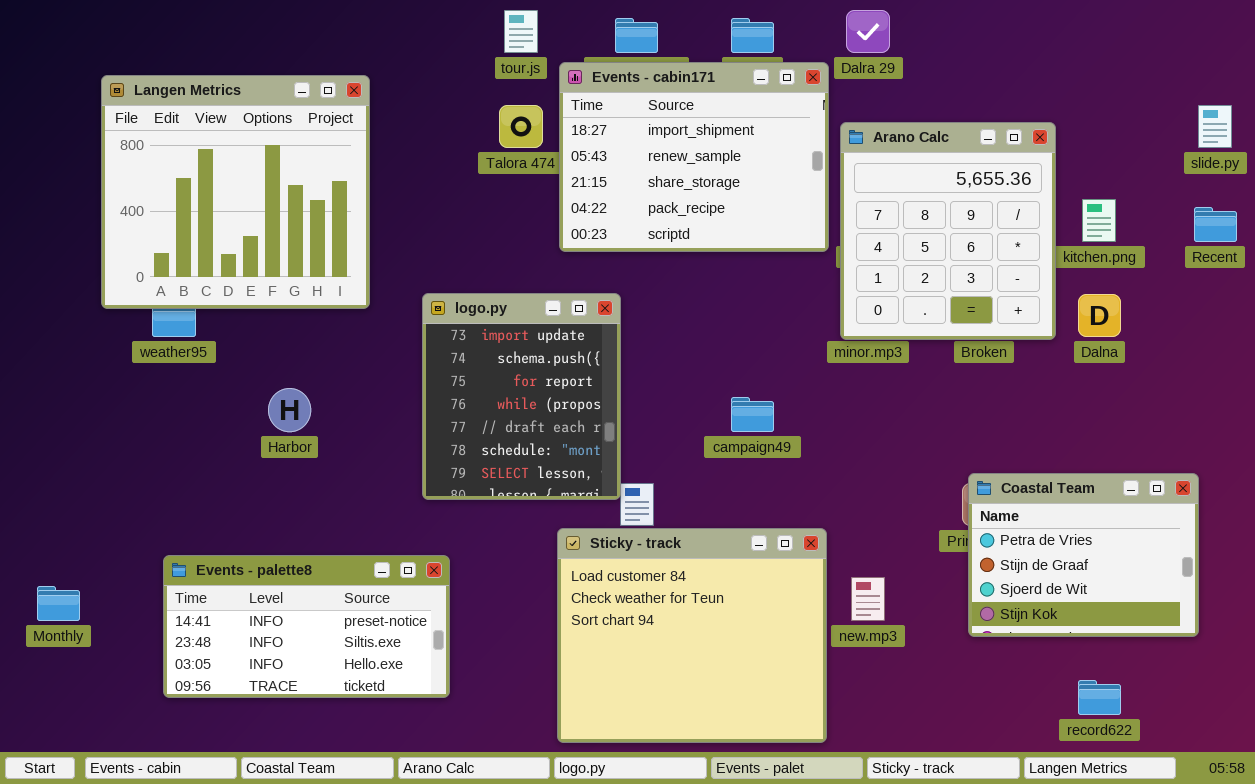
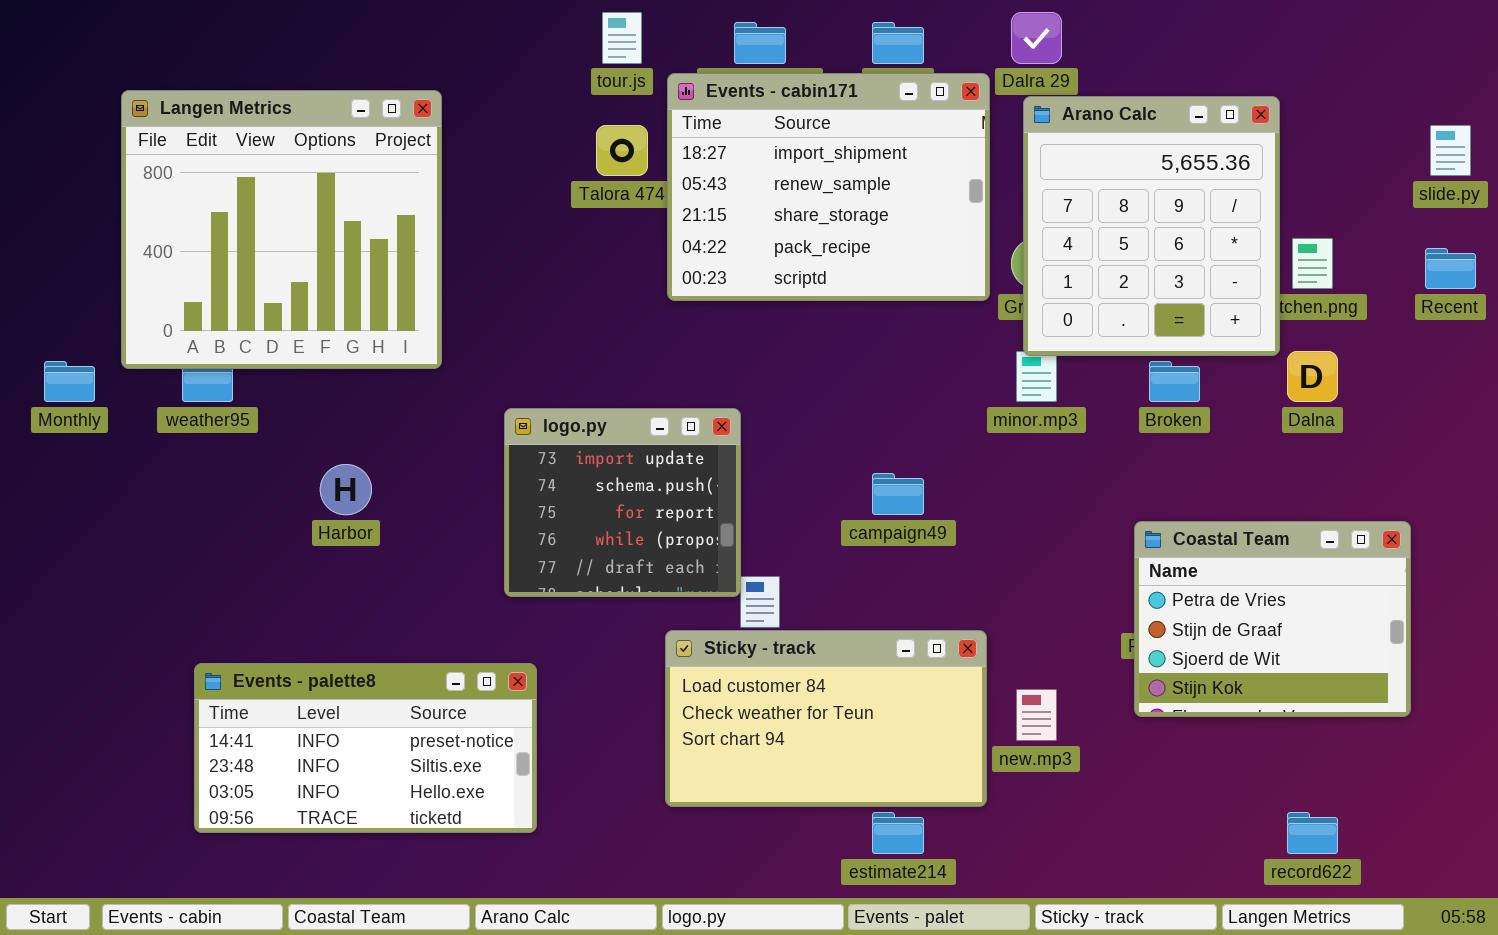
Arano Calc: [840,122,1056,340] -> [1023,96,1280,356], moved
logo.py: [422,293,621,500] -> [504,408,741,597], resized
Coastal Team: [968,473,1199,637] -> [1134,521,1411,717], moved
Sticky - track: [557,528,827,743] -> [665,630,987,807], resized
Monthly: [37,586,80,621] -> [44,361,95,402], moved

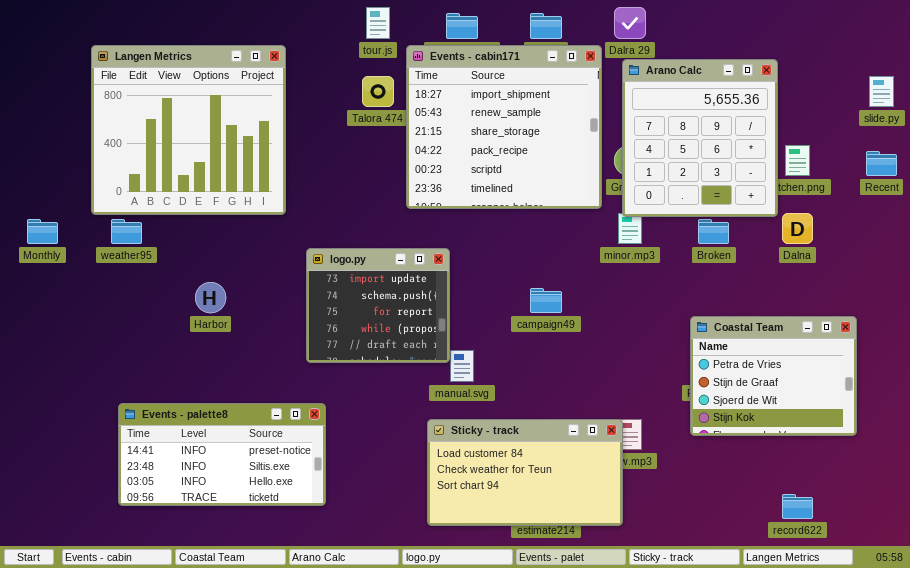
Events - cabin171: [667,73,990,301] -> [406,45,602,209], resized
Langen Metrics: [121,90,442,369] -> [91,45,286,215], moved
Sticky - track: [665,630,987,807] -> [427,419,623,526], moved

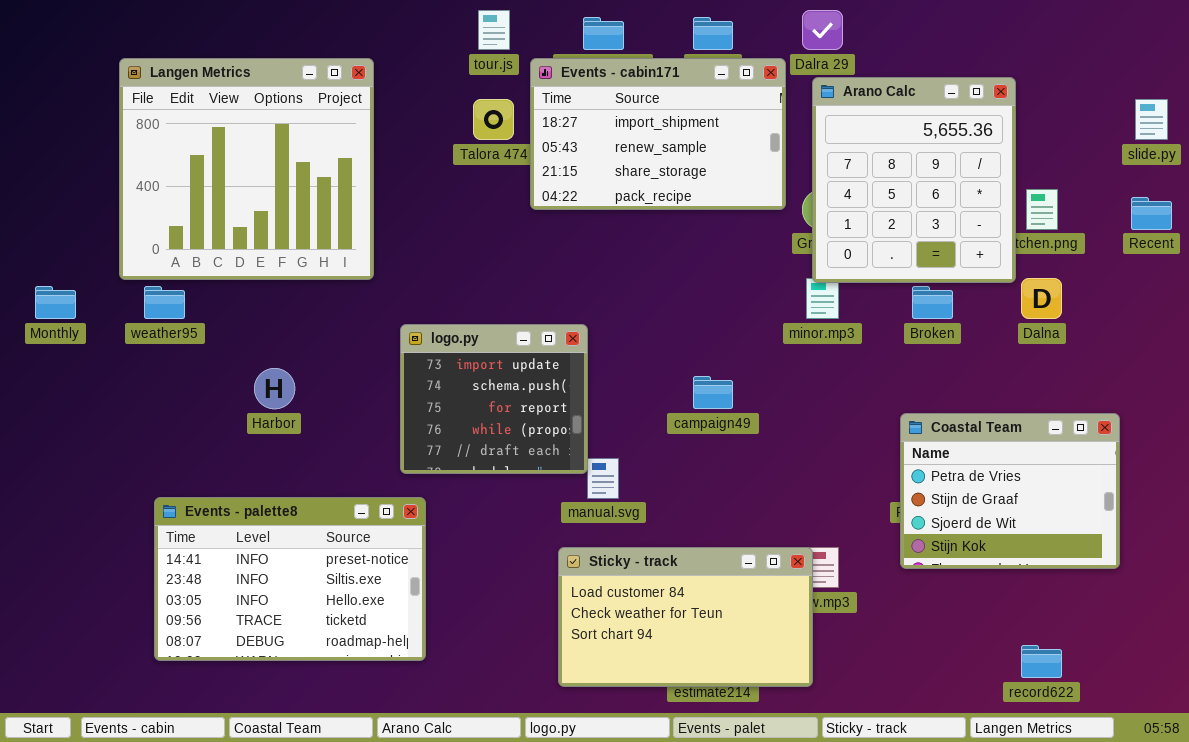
Events - cabin171: [406,45,602,209] -> [530,58,786,210], resized
Events - palette8: [118,403,326,506] -> [154,497,426,661], resized

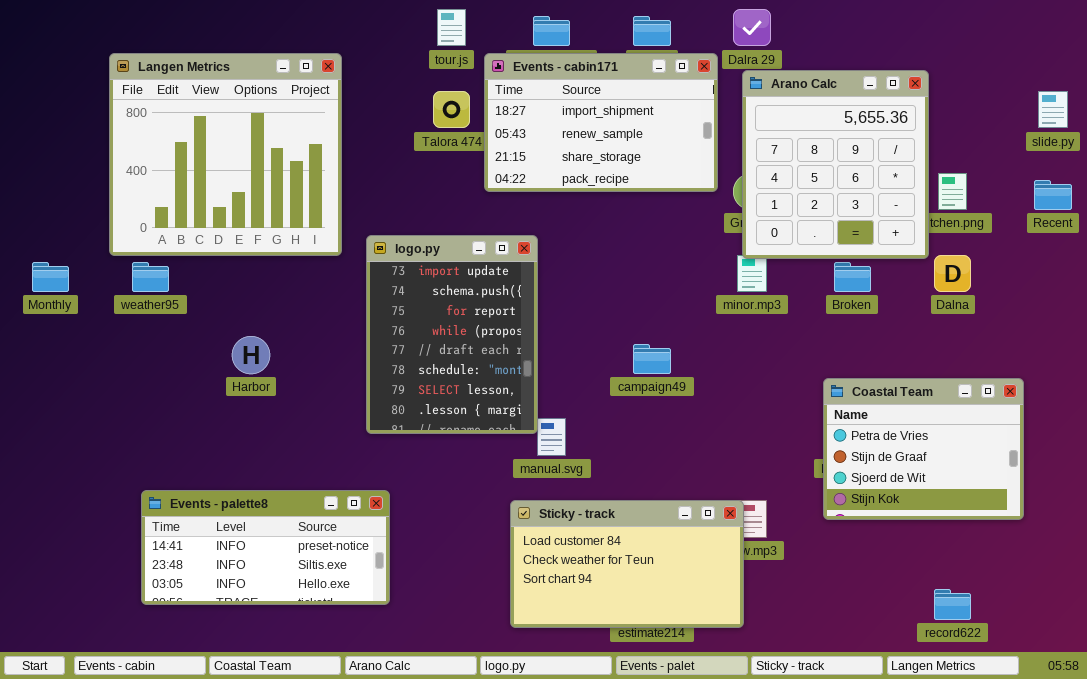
logo.py: [400,324,588,474] -> [366,235,538,434], resized
Events - palette8: [154,497,426,661] -> [141,490,390,605], resized

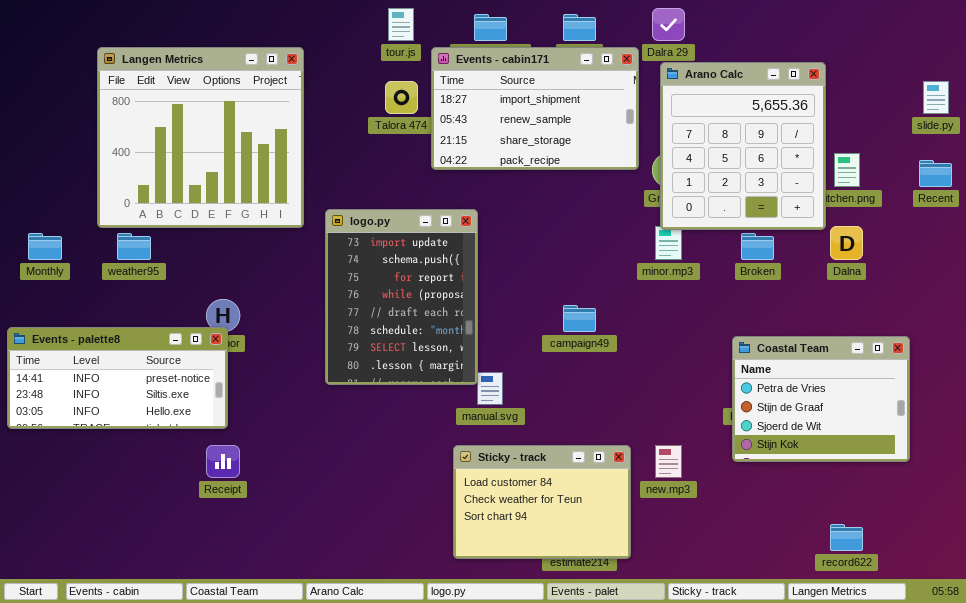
Events - palette8: [141,490,390,605] -> [7,327,228,429], moved
Sticky - track: [510,500,744,628] -> [453,445,631,559], resized

